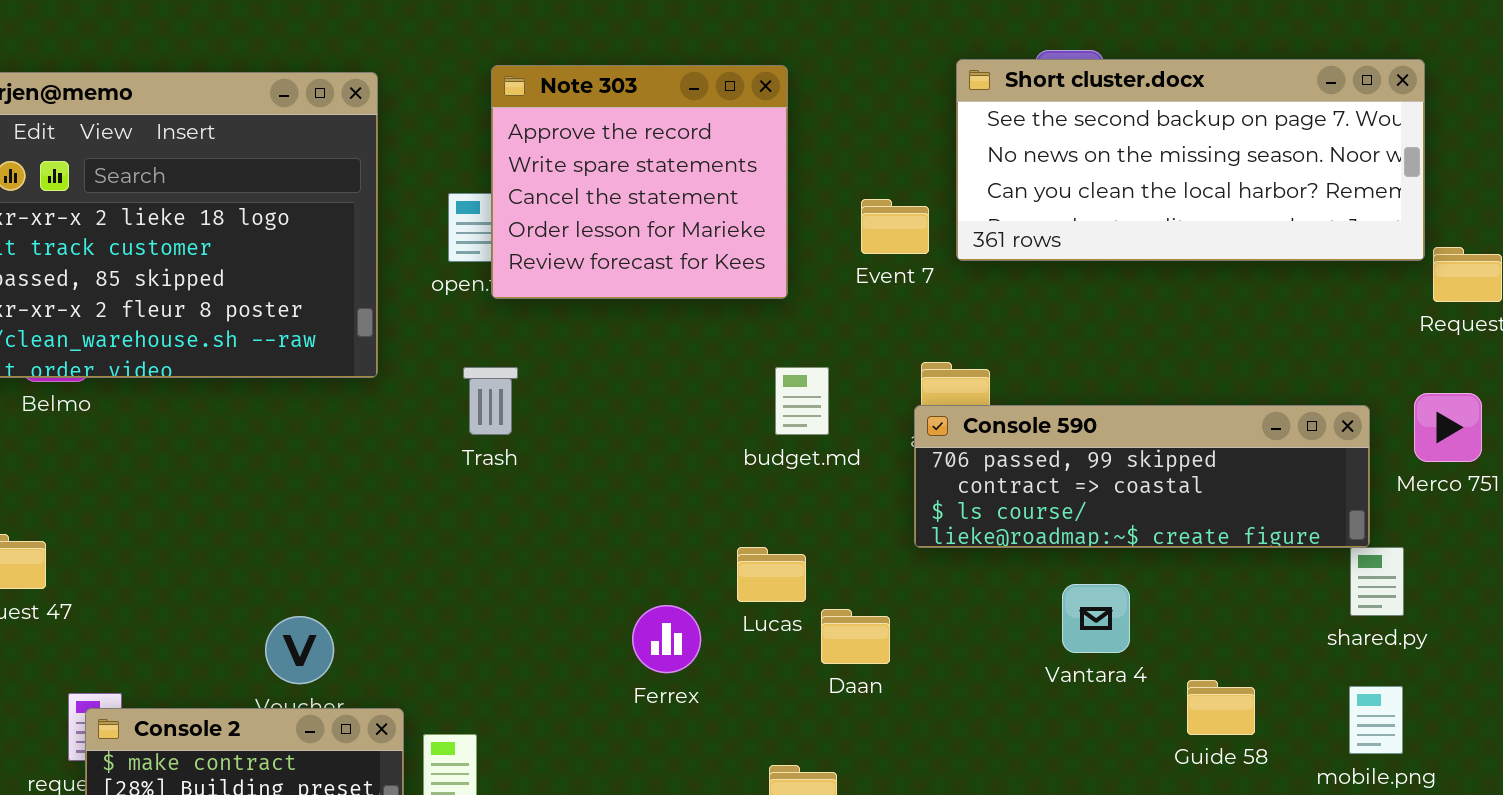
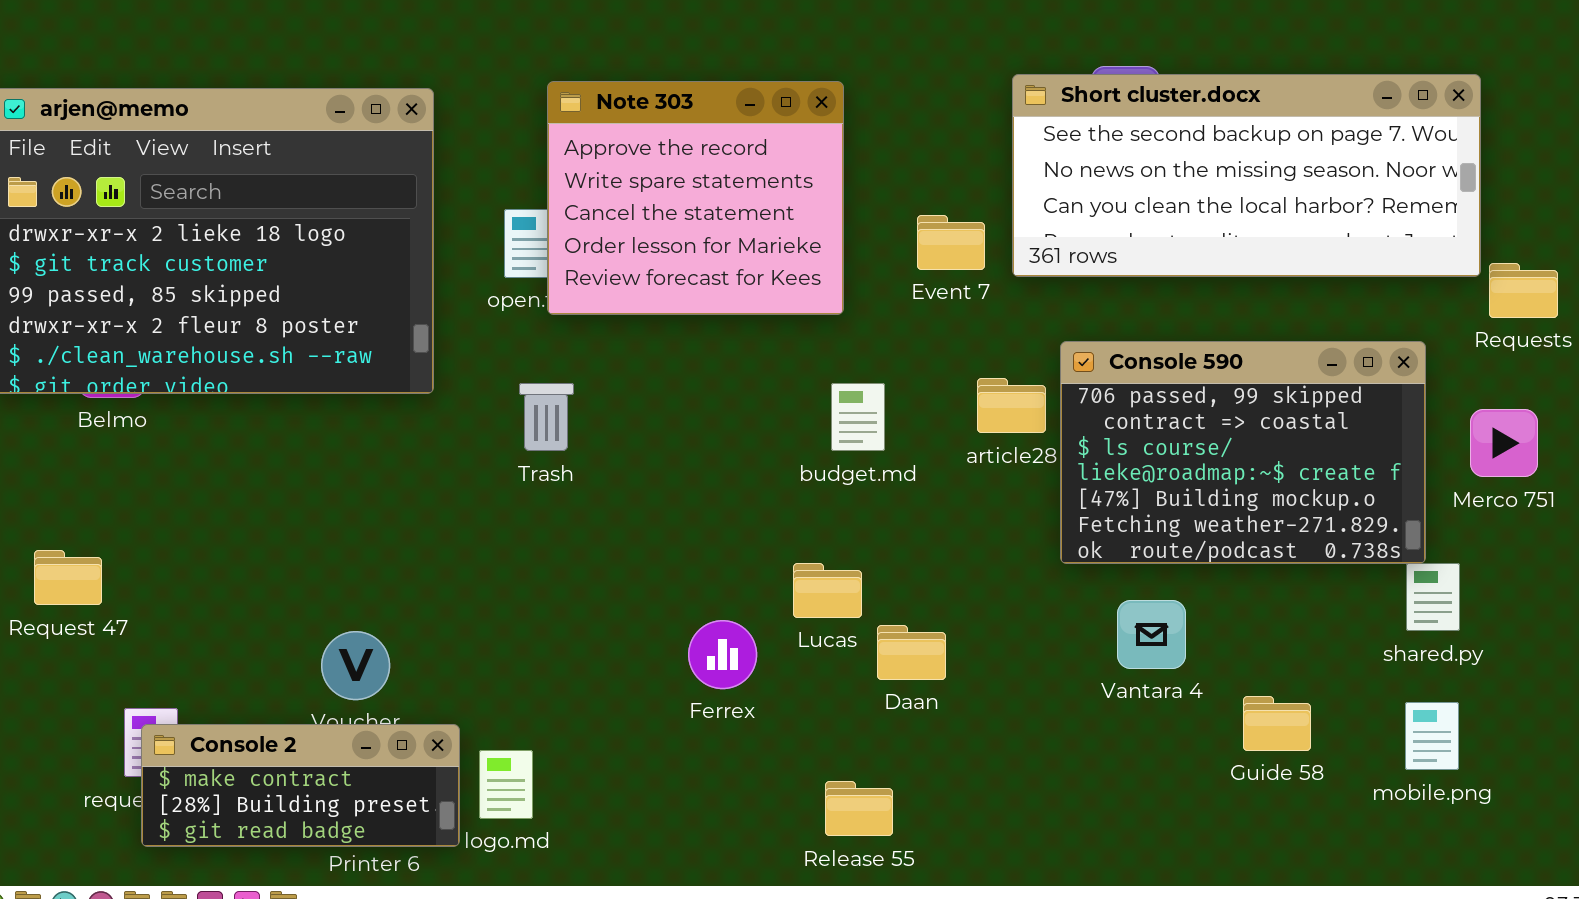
Console 590: [914,405,1370,548] -> [1060,341,1426,564], resized

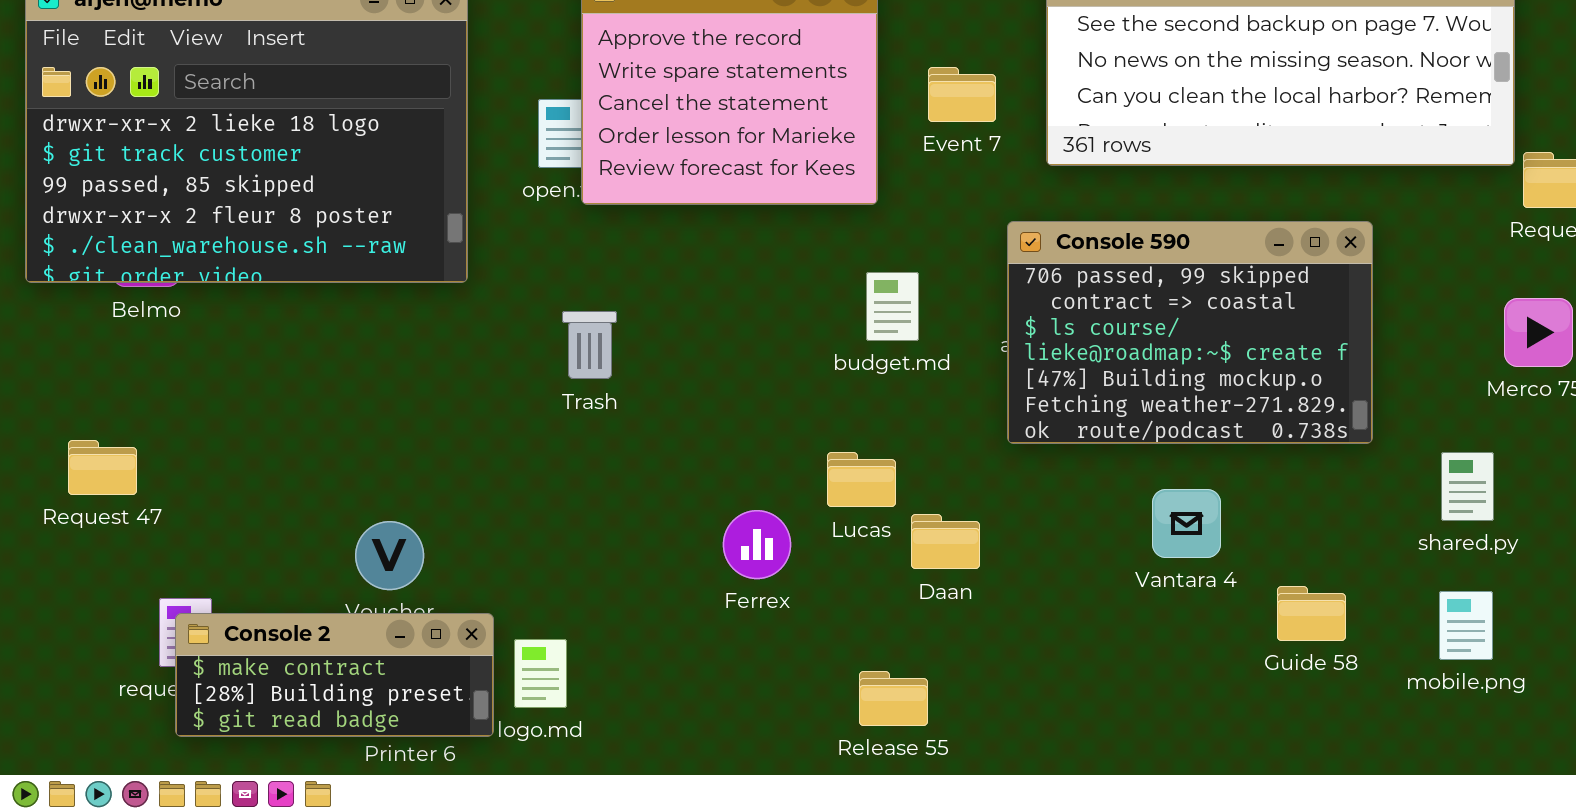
Event 7: [917,215,985,270] -> [928,67,996,122], moved
Console 590: [1060,341,1426,564] -> [1007,221,1373,444], moved
Trash: [519,383,574,451] -> [562,311,617,379], moved

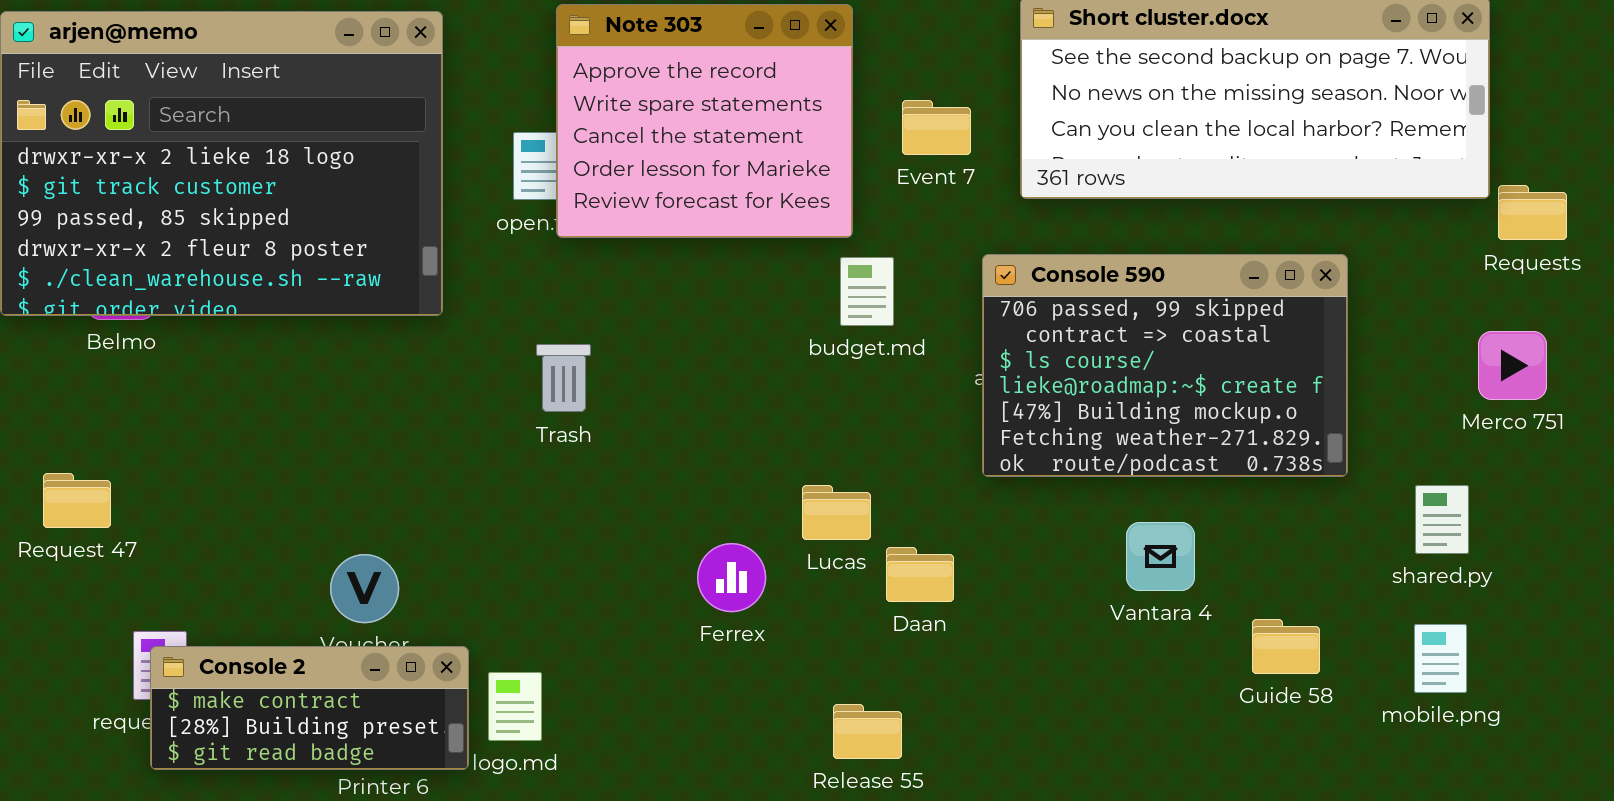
budget.md: [866,272,919,341] -> [840,257,894,326], moved

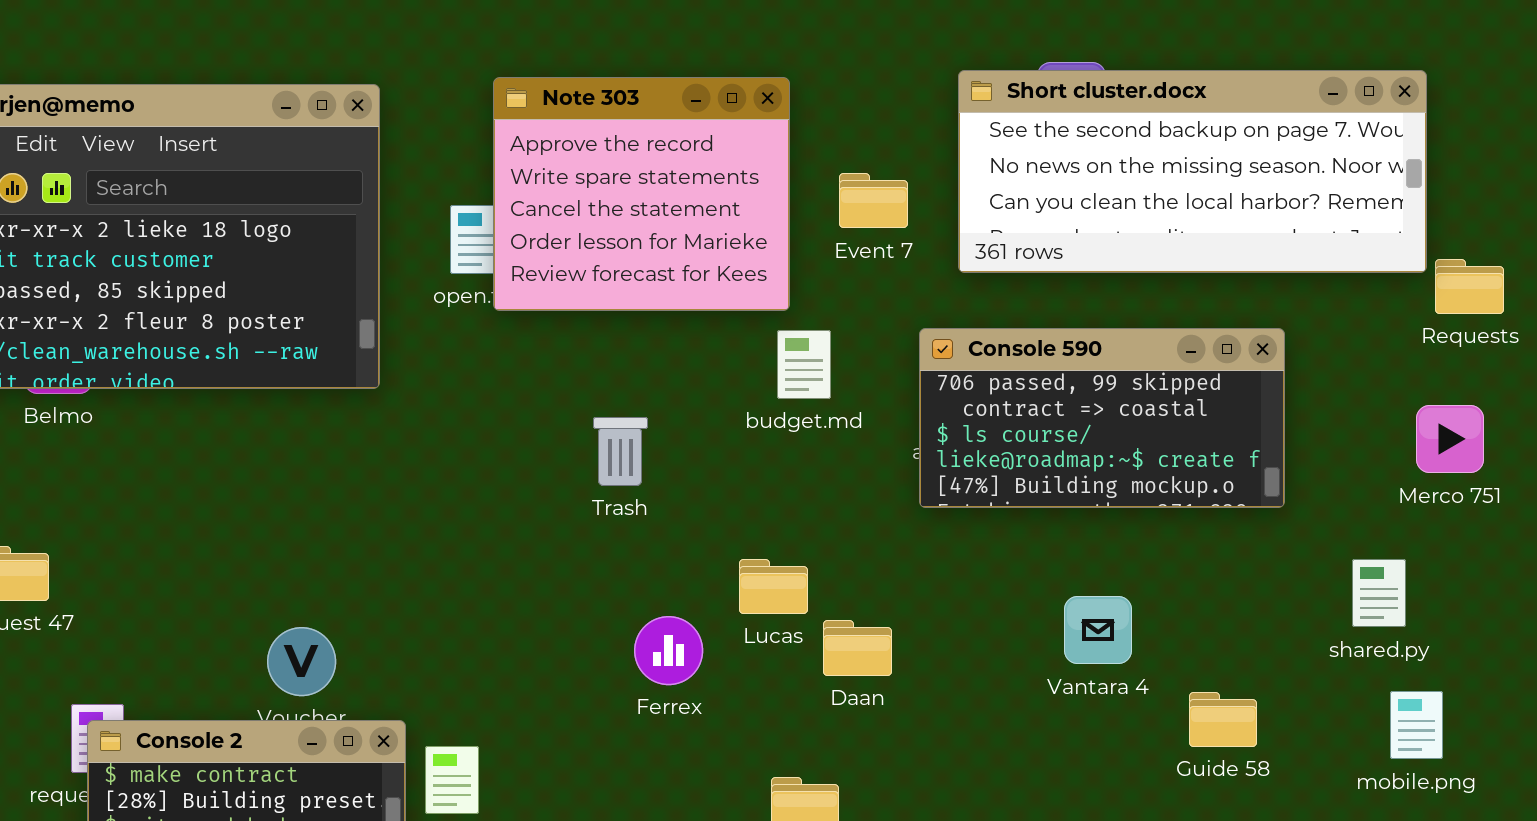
Console 590: [982,254,1348,477] -> [919,328,1285,508], resized
Trash: [536,344,591,412] -> [593,417,648,486], moved
mobile.png: [1414,624,1467,693] -> [1390,691,1443,759], moved

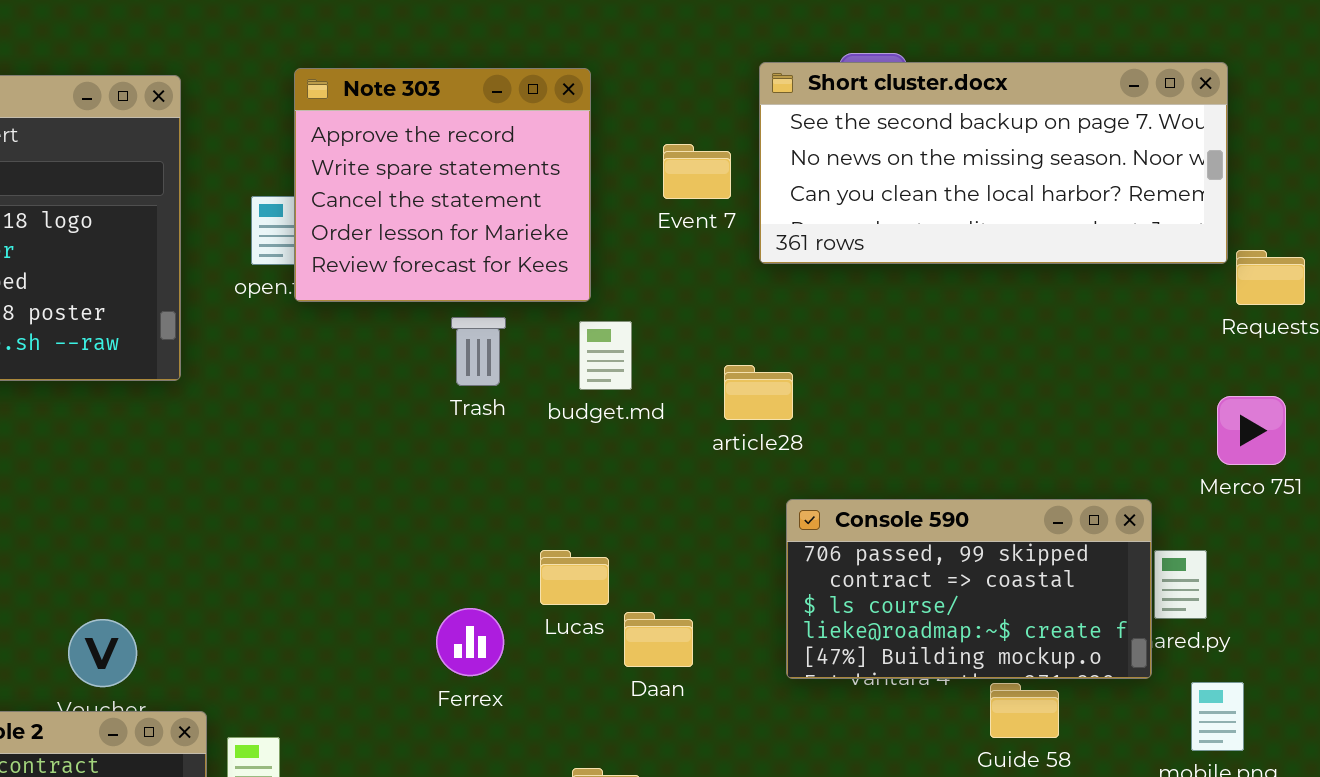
Event 7: [839,173,908,228] -> [663,144,731,199], moved
Console 590: [919,328,1285,508] -> [786,499,1152,679], moved
Trash: [593,417,648,486] -> [451,317,506,386], moved

